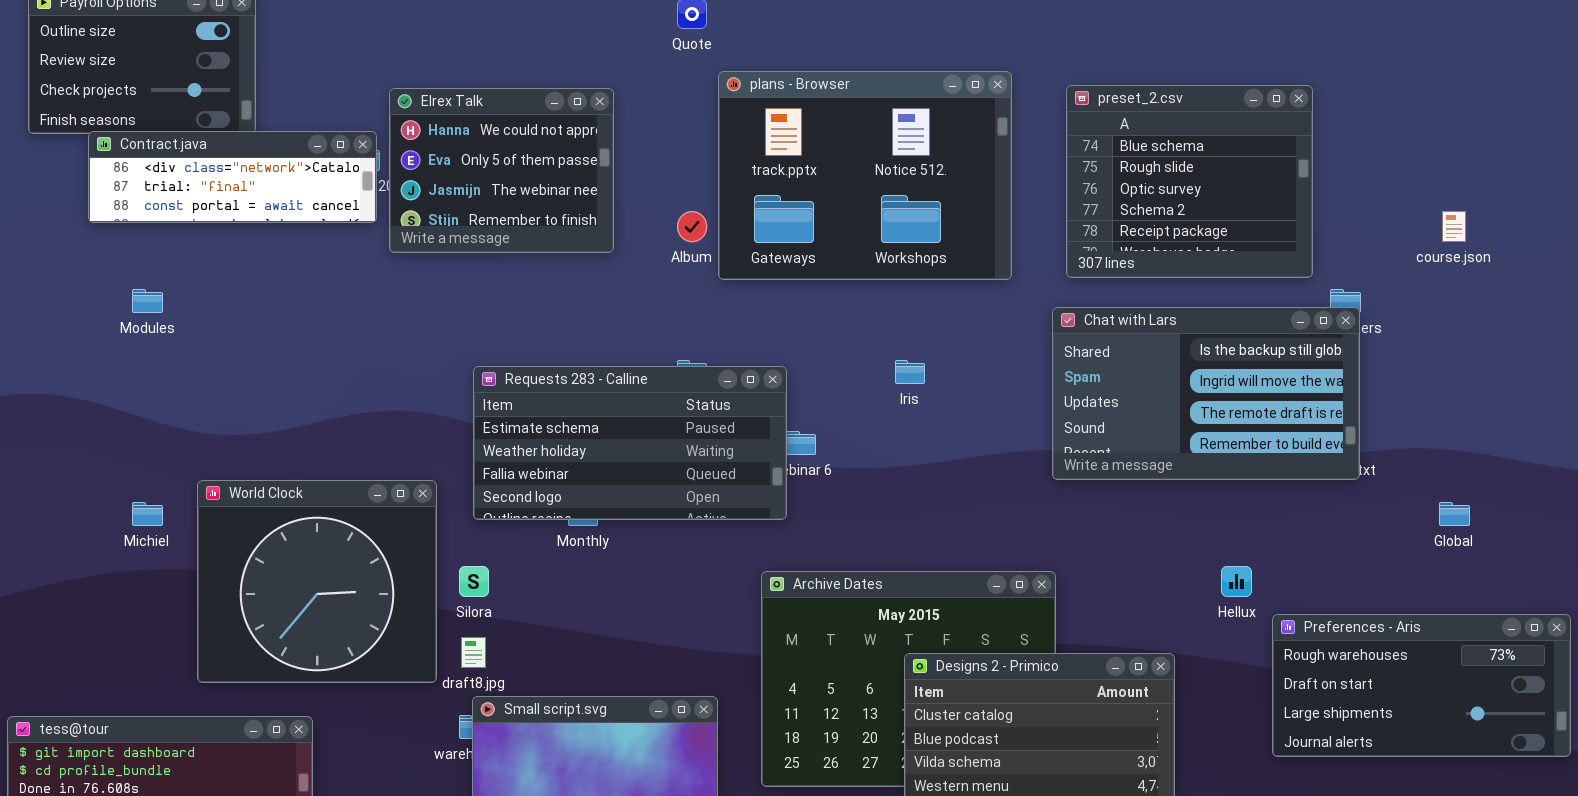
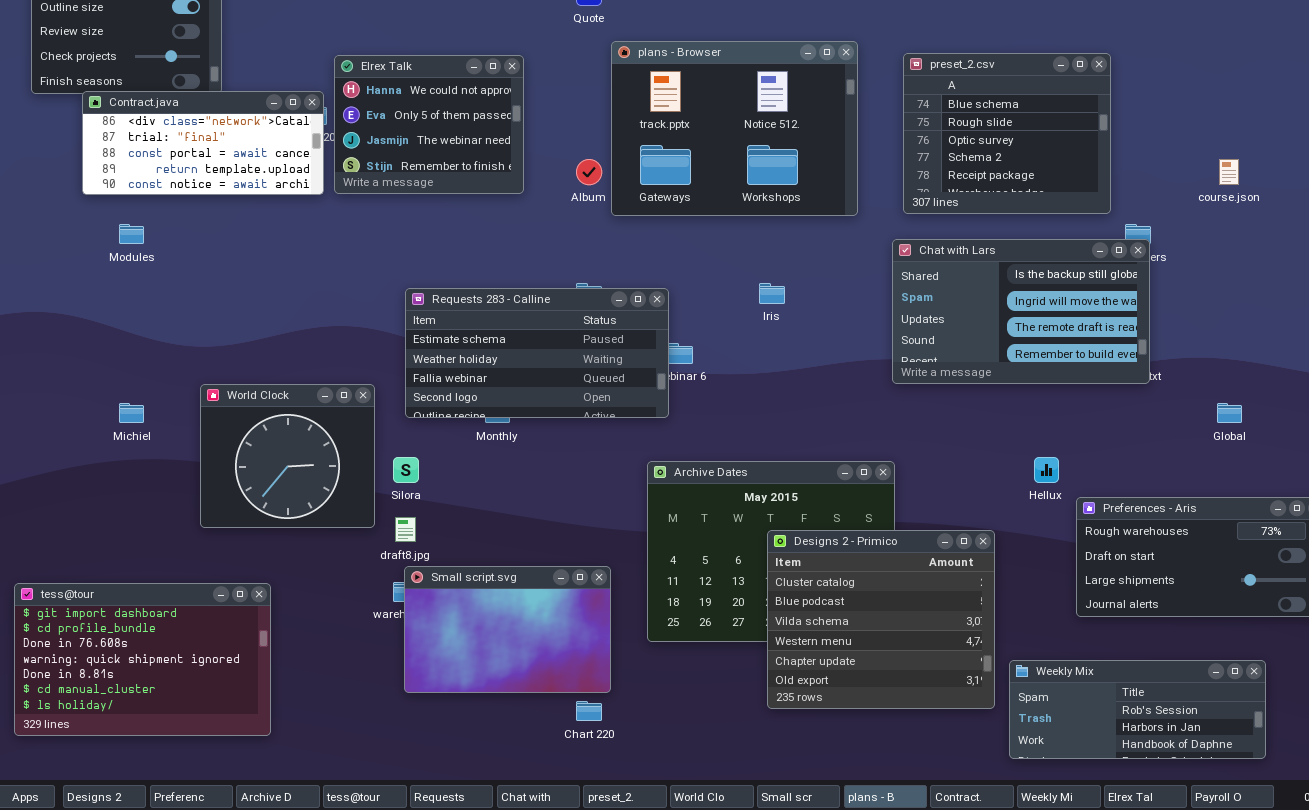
Contract.java: [88,131,377,223] -> [82,91,324,195], resized
World Clock: [197,480,437,683] -> [200,384,375,528], resized

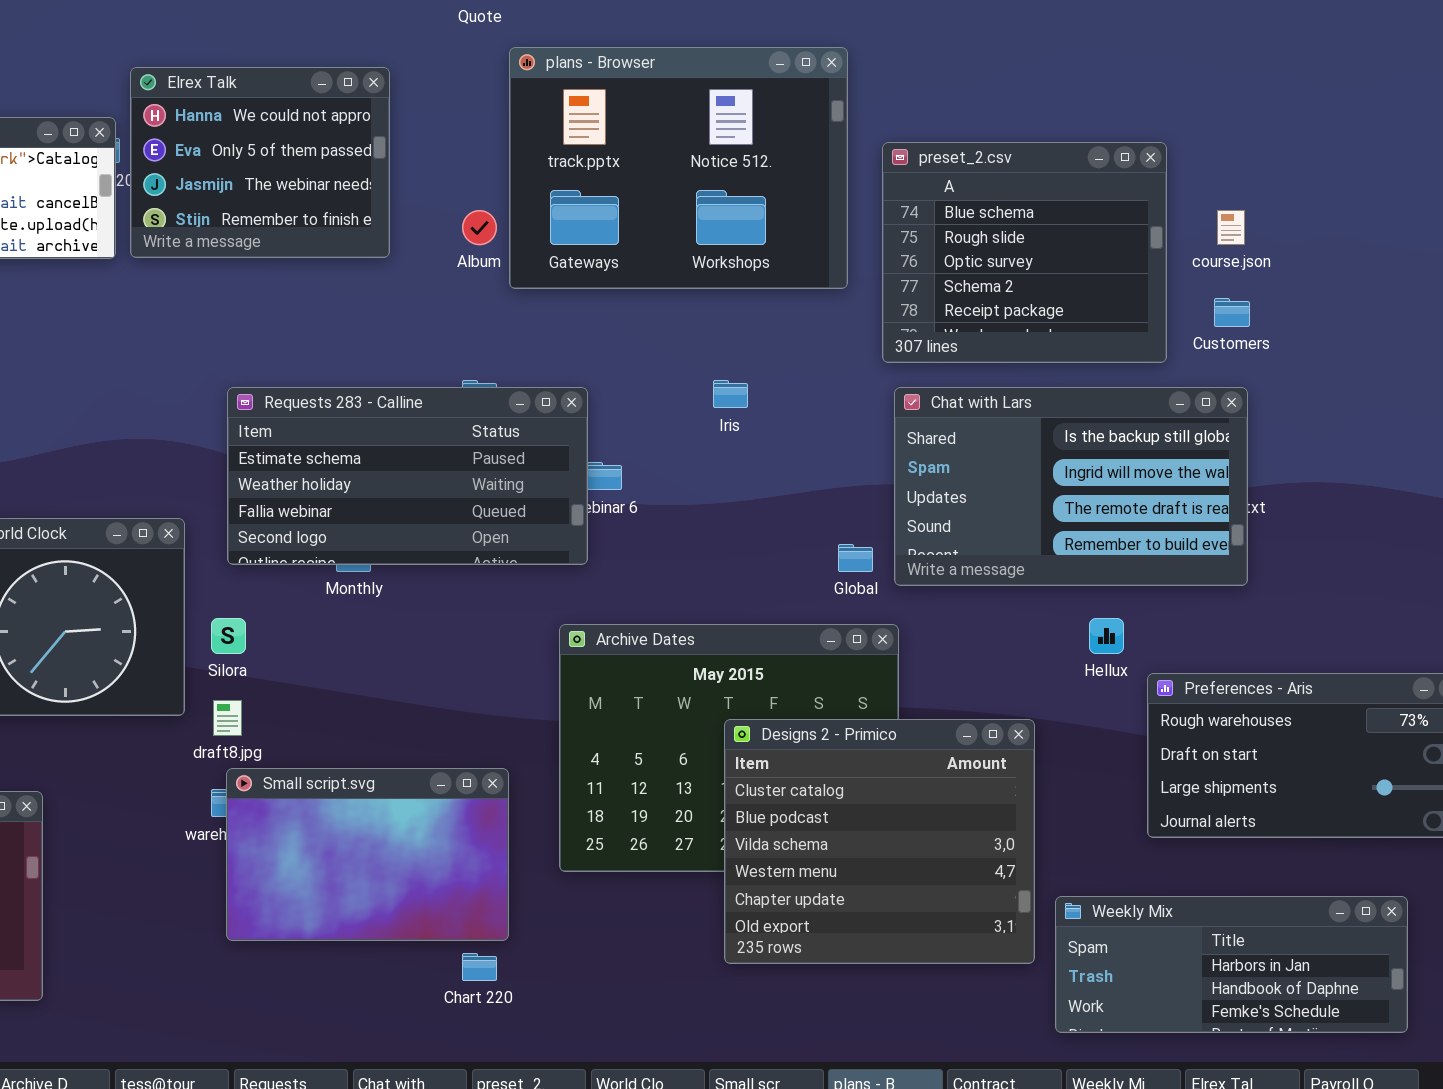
preset_2.csv: [903,53,1111,214] -> [882,142,1167,363], moved
course.json: [1219,159,1239,185] -> [1217,210,1245,245], moved
Chat with Lars: [892,239,1150,384] -> [894,387,1248,586], moved
Global: [1217,403,1242,423] -> [838,544,873,572], moved
Weekly Mix: [1009,660,1266,759] -> [1055,896,1408,1033], scrolled down 1 row

